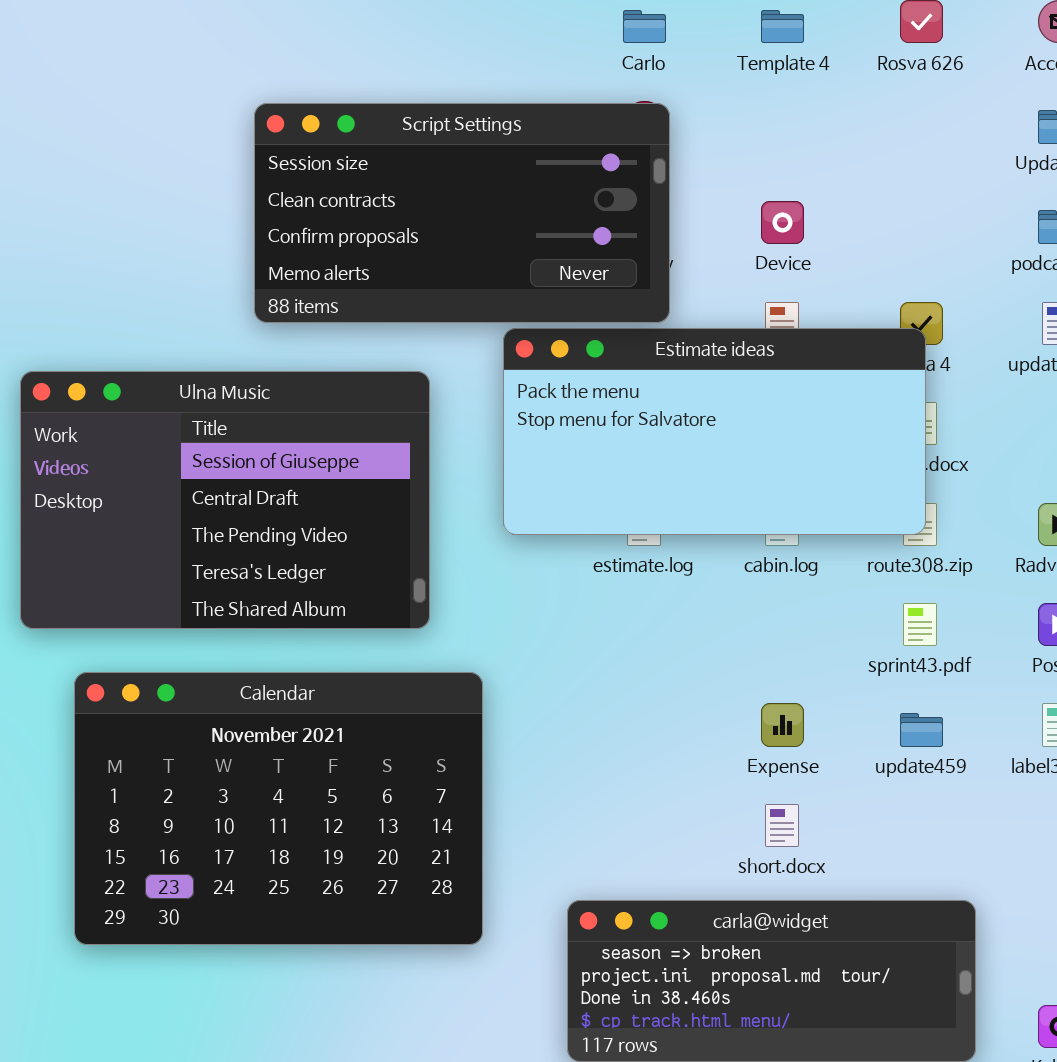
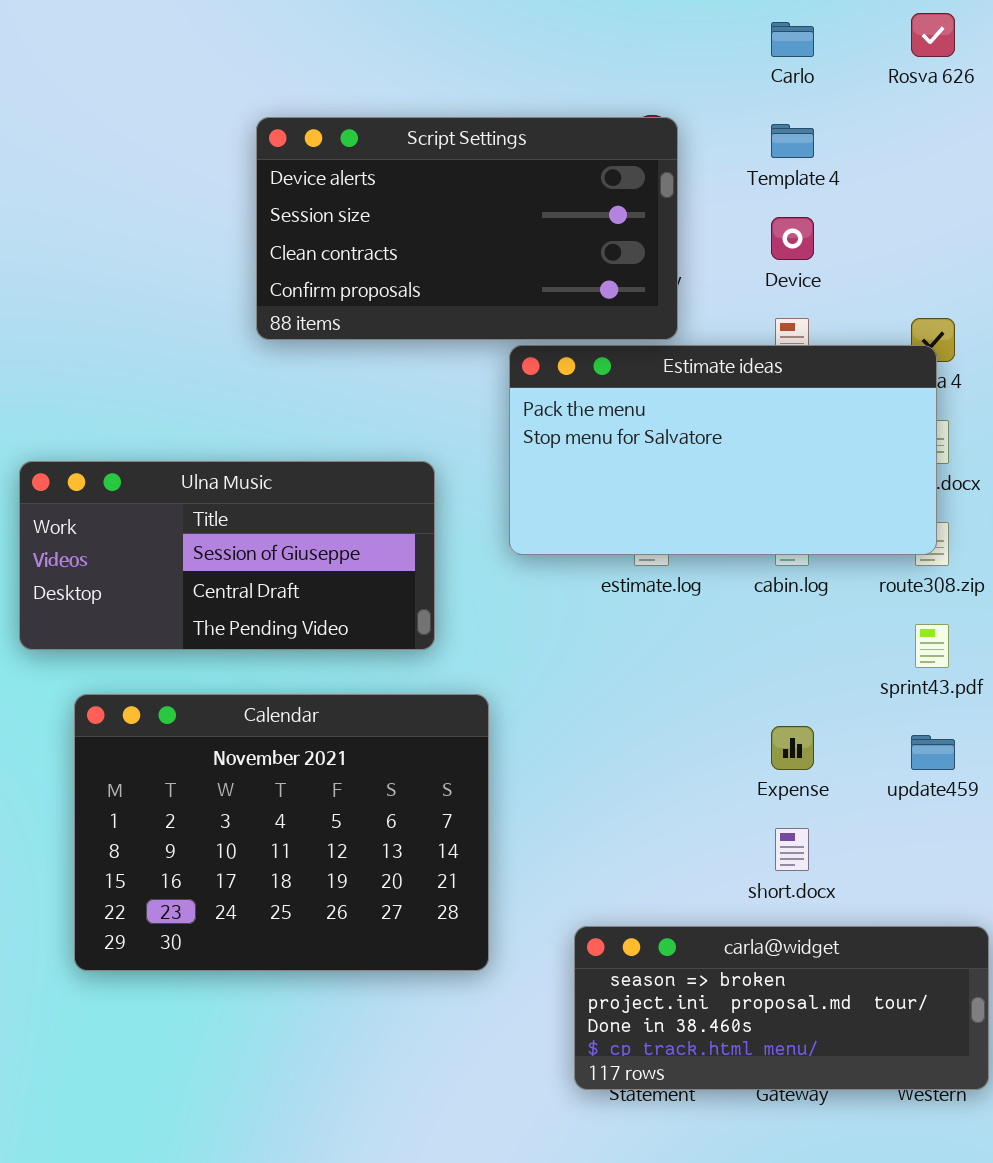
Carlo: [623,10,666,43] -> [771,22,814,57], moved
Template 4: [761,10,804,43] -> [771,124,814,158], moved
Script Settings: [254,103,670,323] -> [256,117,678,340], scrolled up 1 row
Ulna Music: [20,371,430,629] -> [19,461,435,650], resized

